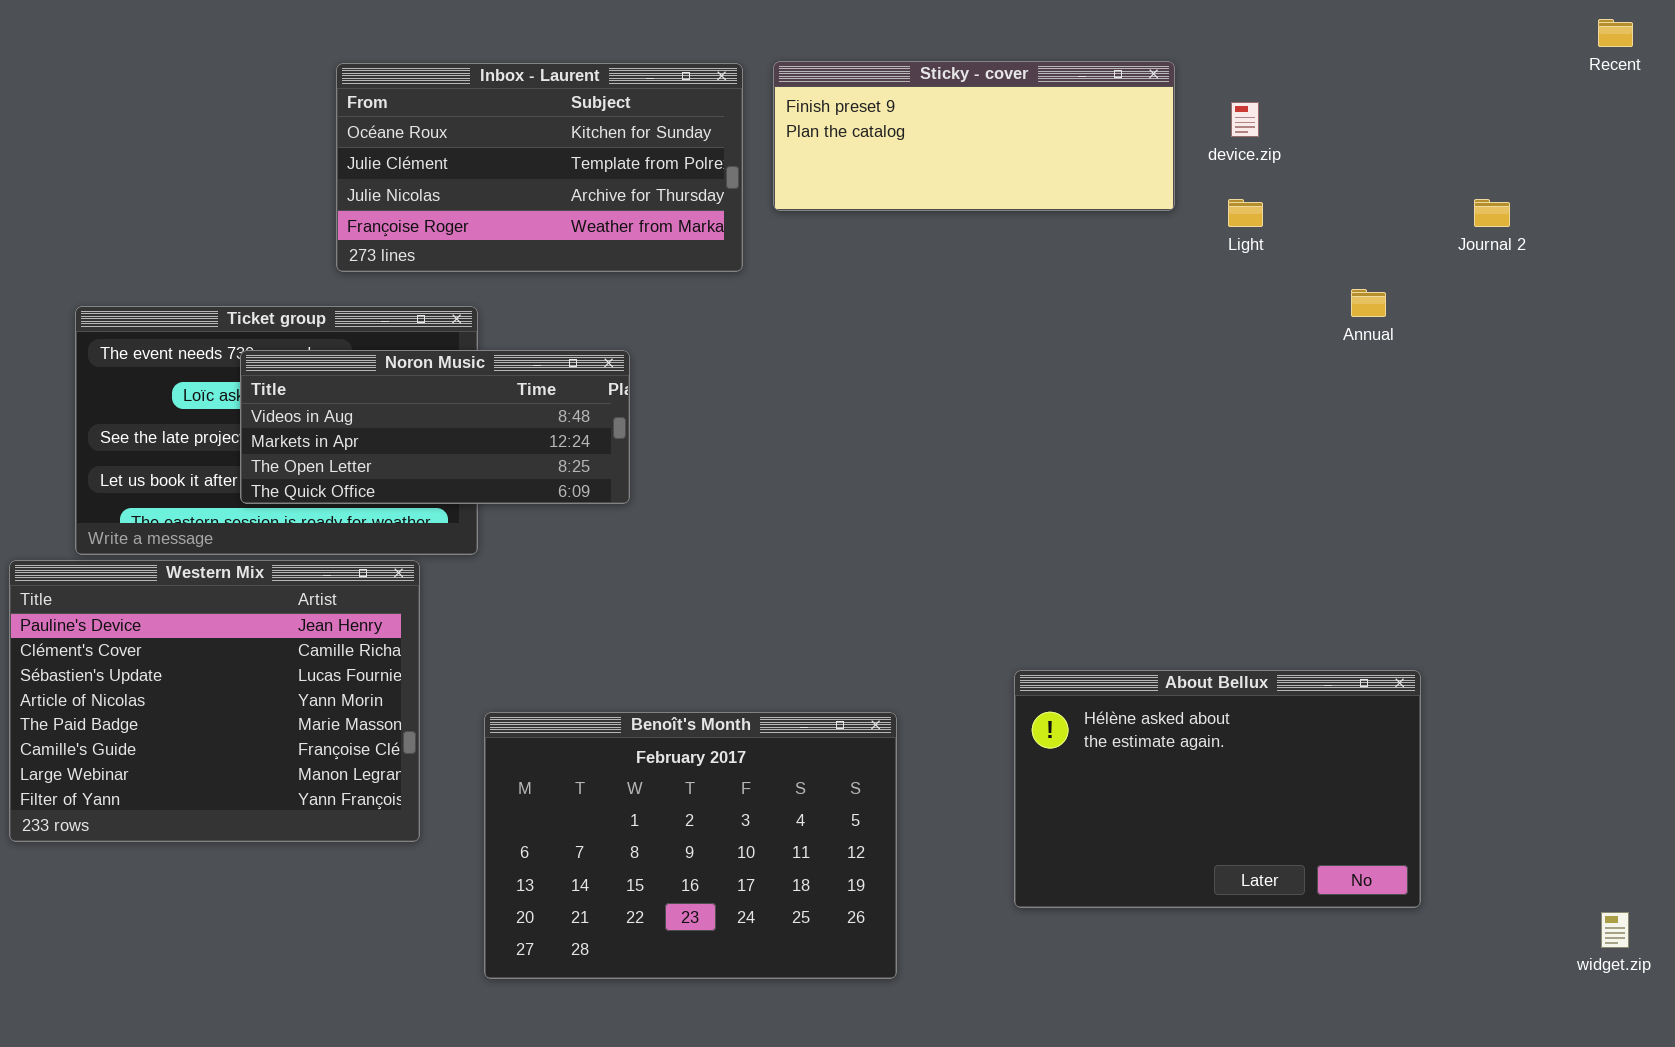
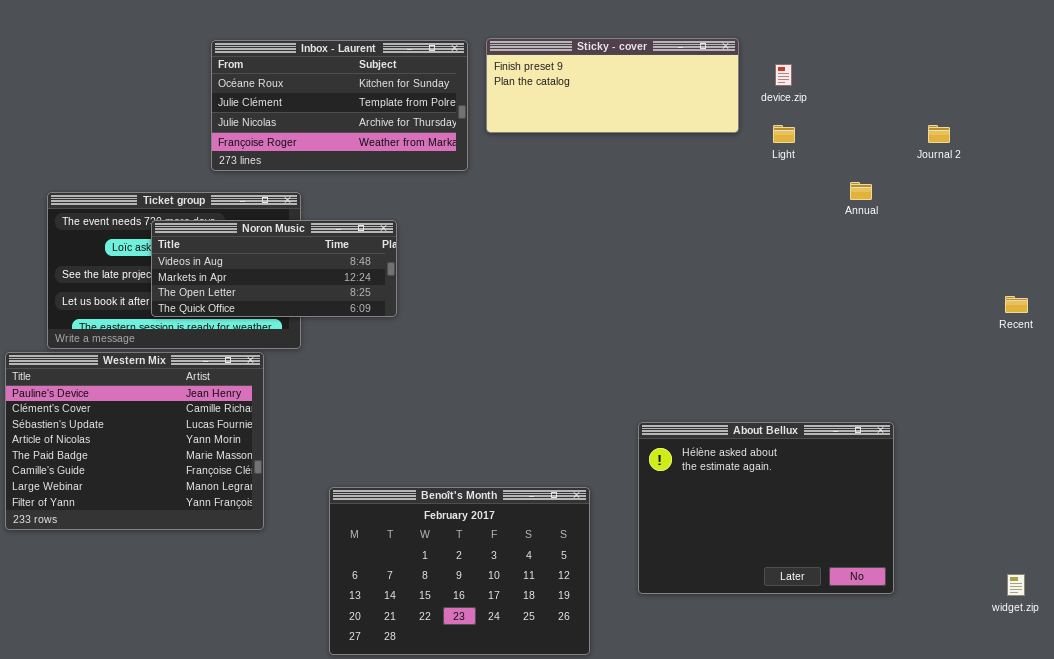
Recent: [1598,19,1633,47] -> [1005,296,1028,313], moved
About Bellux: [1014,670,1421,908] -> [638,422,894,594], resized
Benoît's Month: [484,712,897,979] -> [329,487,590,655], moved

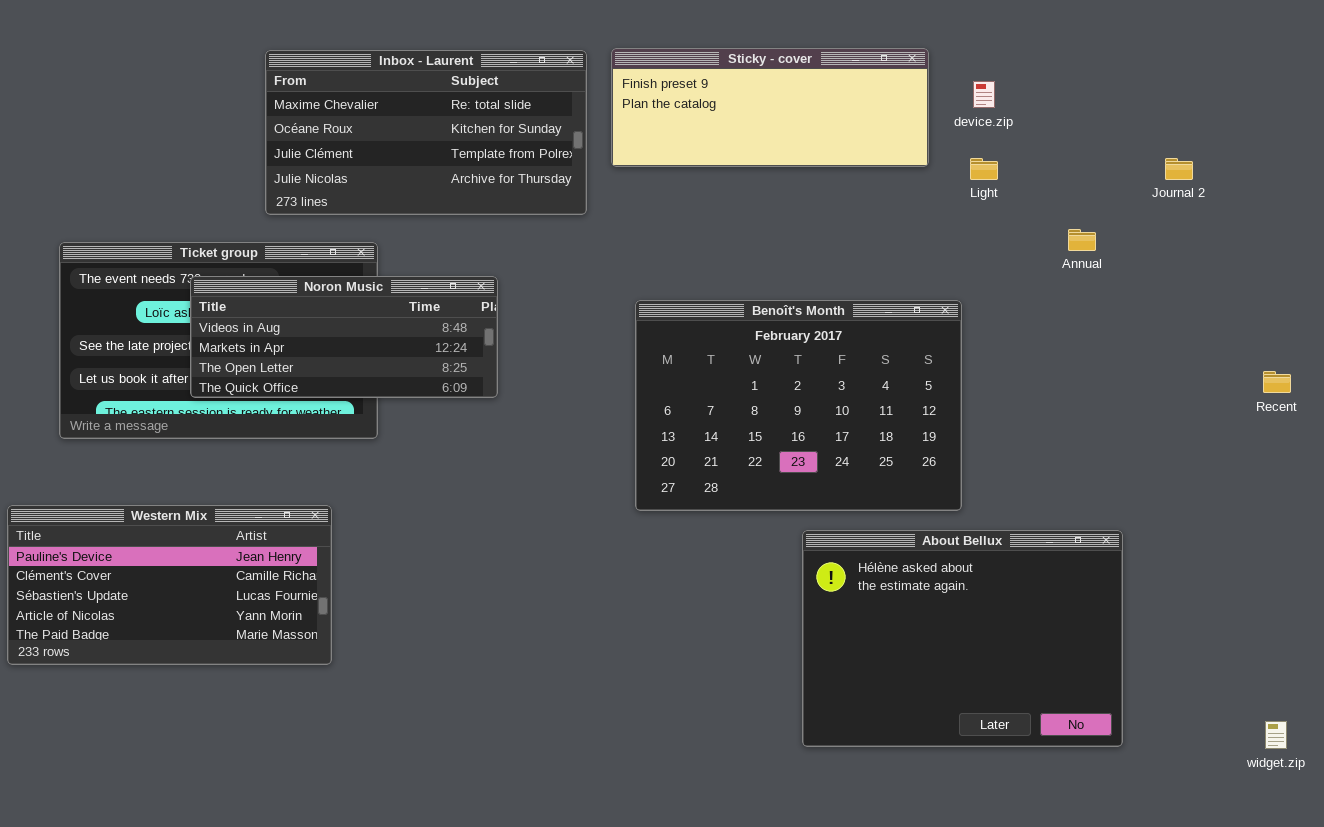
Inbox - Laurent: [211,40,468,171] -> [265,50,587,215], scrolled up 1 row
Western Mix: [5,352,264,530] -> [7,505,332,665], resized
Benoît's Month: [329,487,590,655] -> [635,300,962,511], moved

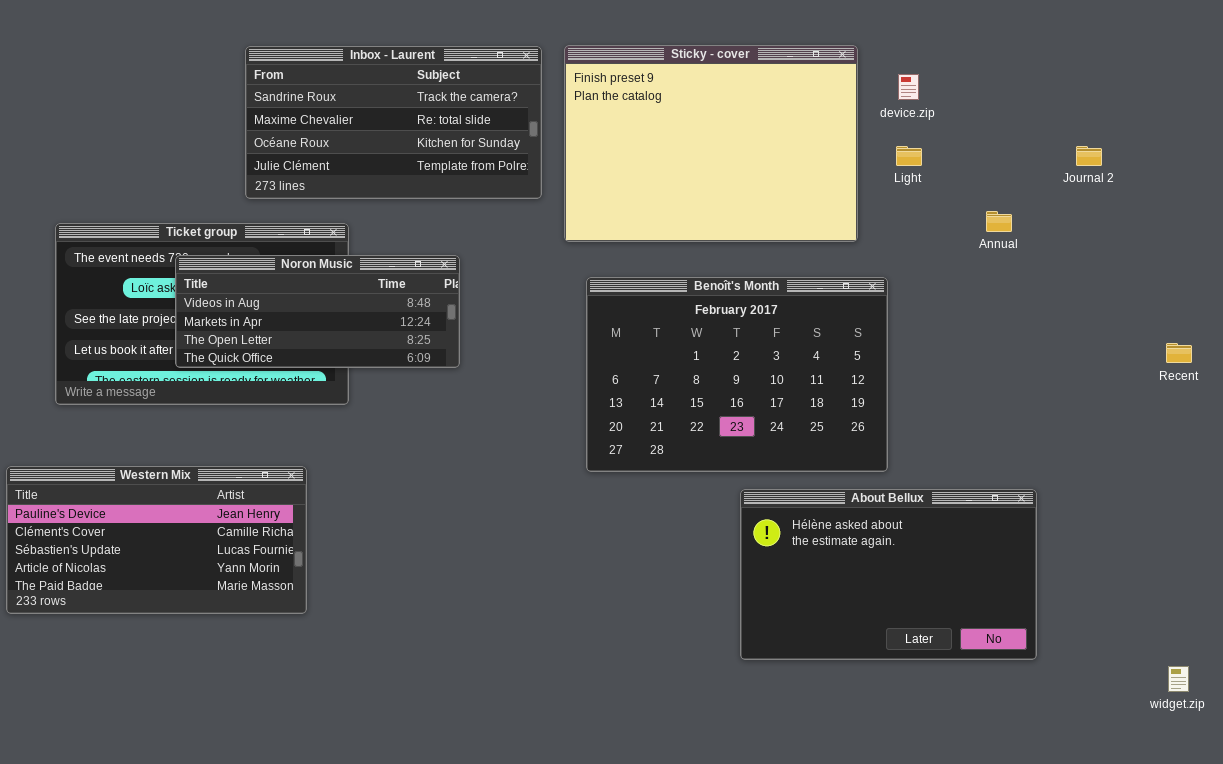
Sticky - cover: [611,48,929,167] -> [564,45,858,242], resized
Inbox - Laurent: [265,50,587,215] -> [245,46,542,199], scrolled up 1 row
About Bellux: [802,530,1123,747] -> [740,489,1037,660], resized

